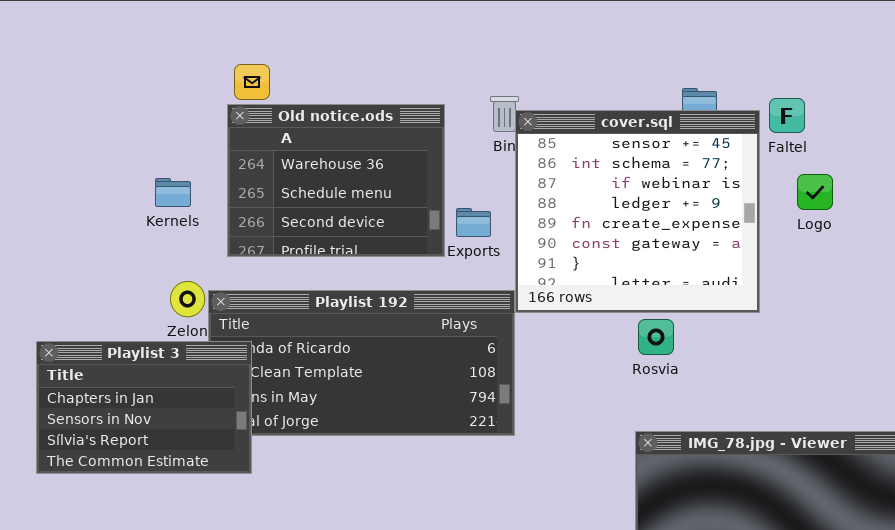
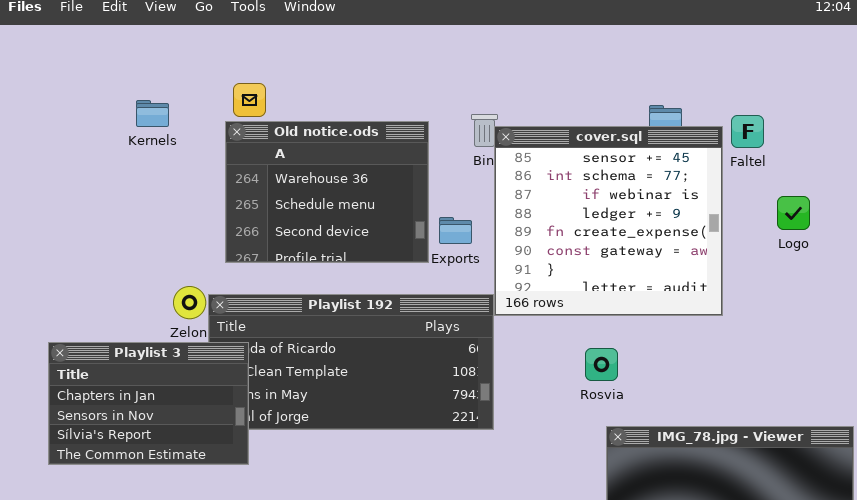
Logo: [797,174,833,210] -> [777,196,810,230], moved
Kernels: [155,178,191,207] -> [136,100,169,127], moved
Rosvia: [638,319,674,355] -> [585,348,618,381], moved

